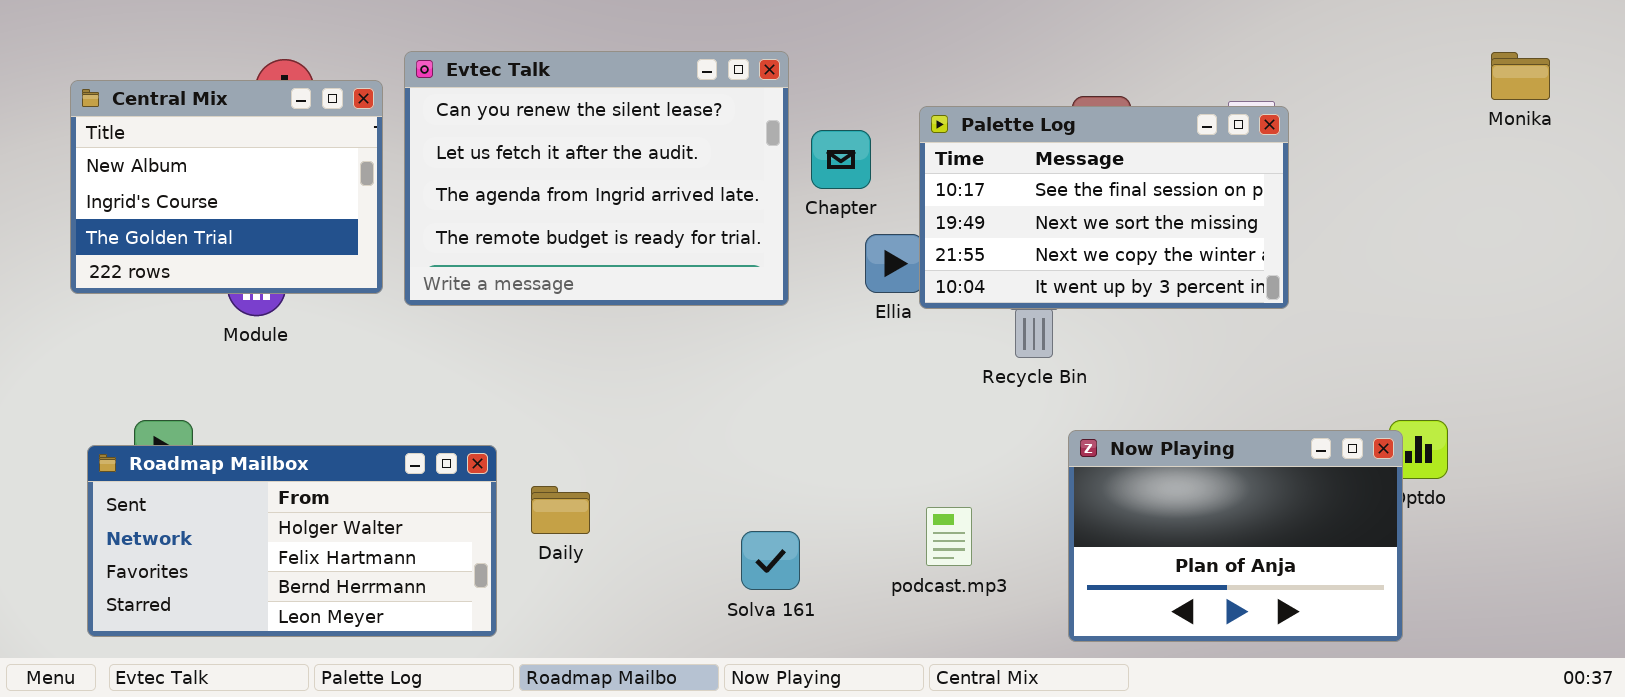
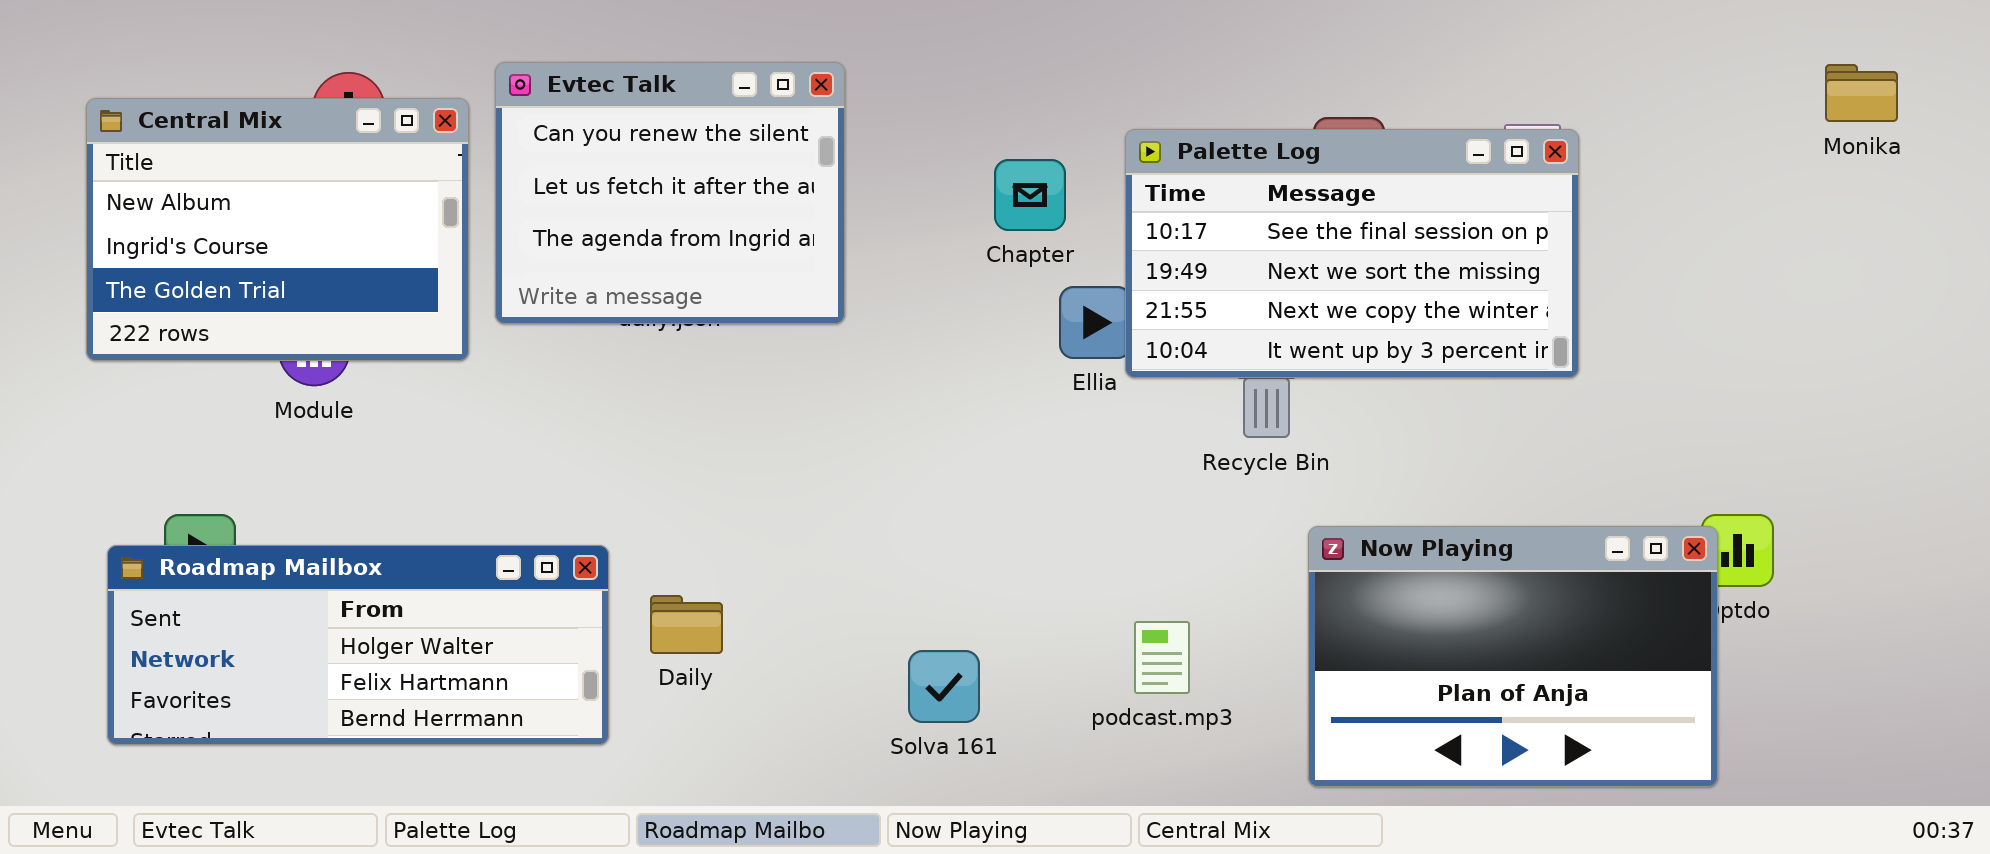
Evtec Talk: [404,51,789,306] -> [495,62,845,324], resized
Roadmap Mailbox: [87,445,497,637] -> [107,545,609,745], resized

